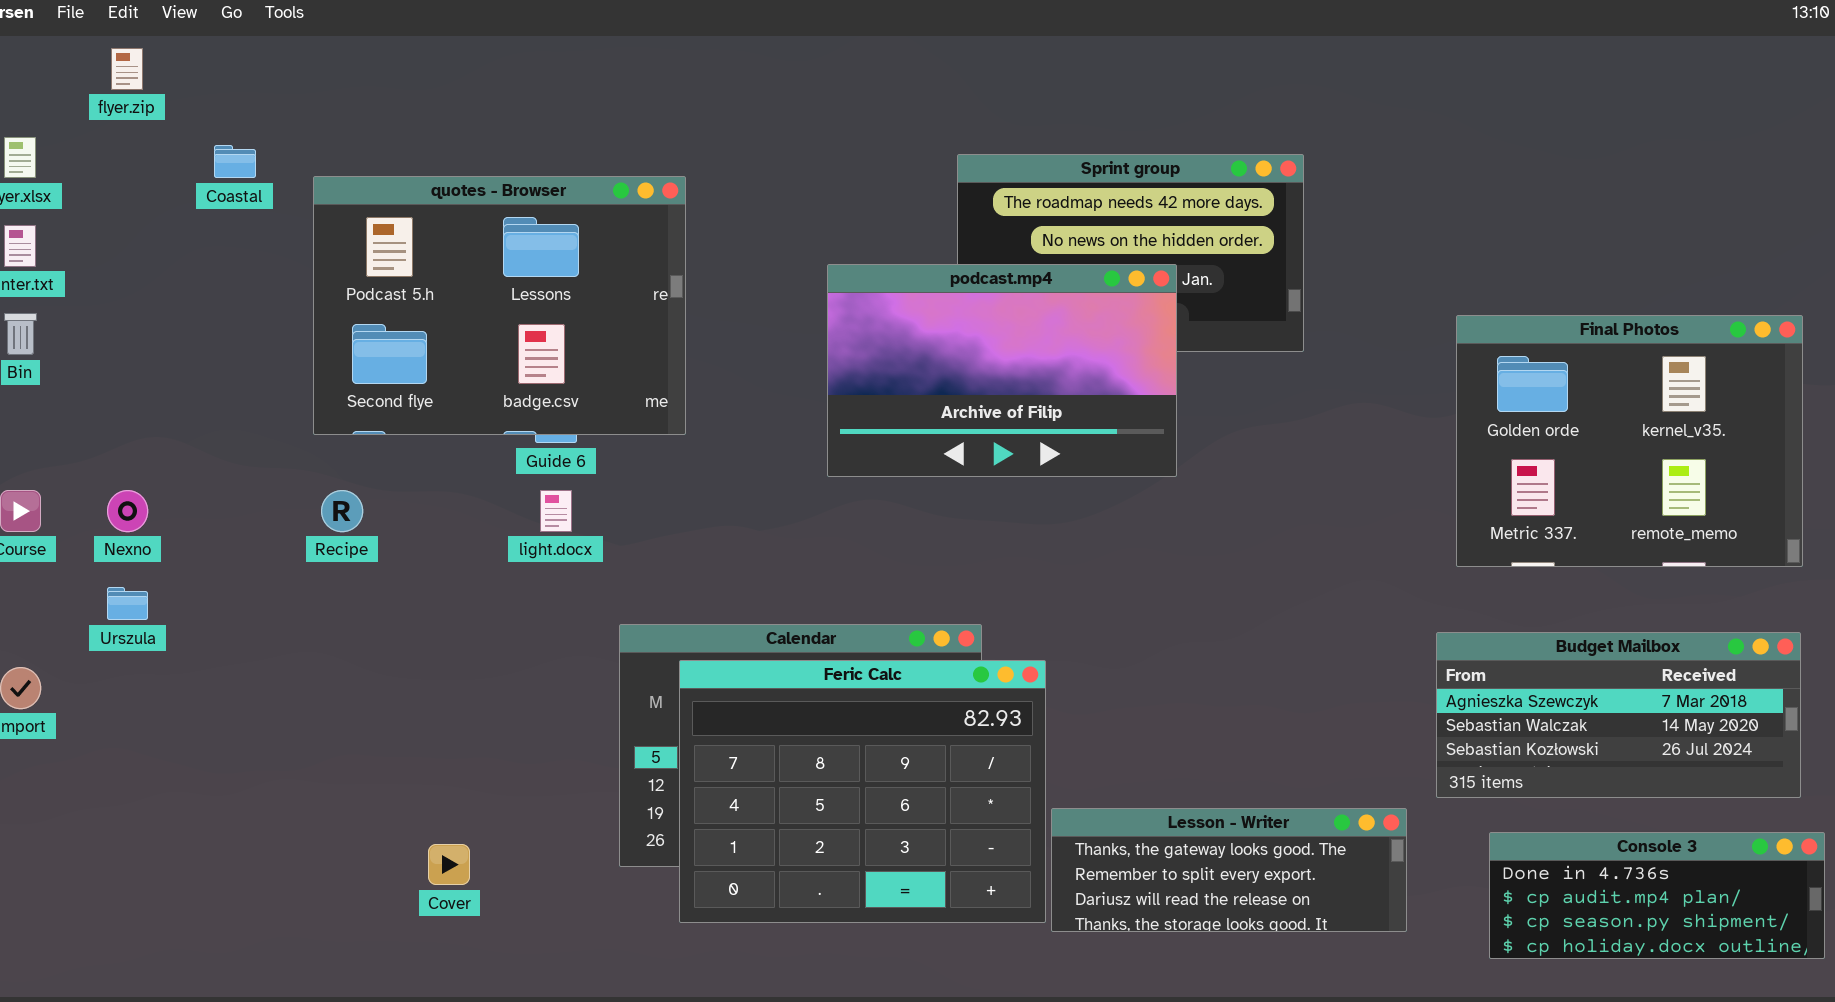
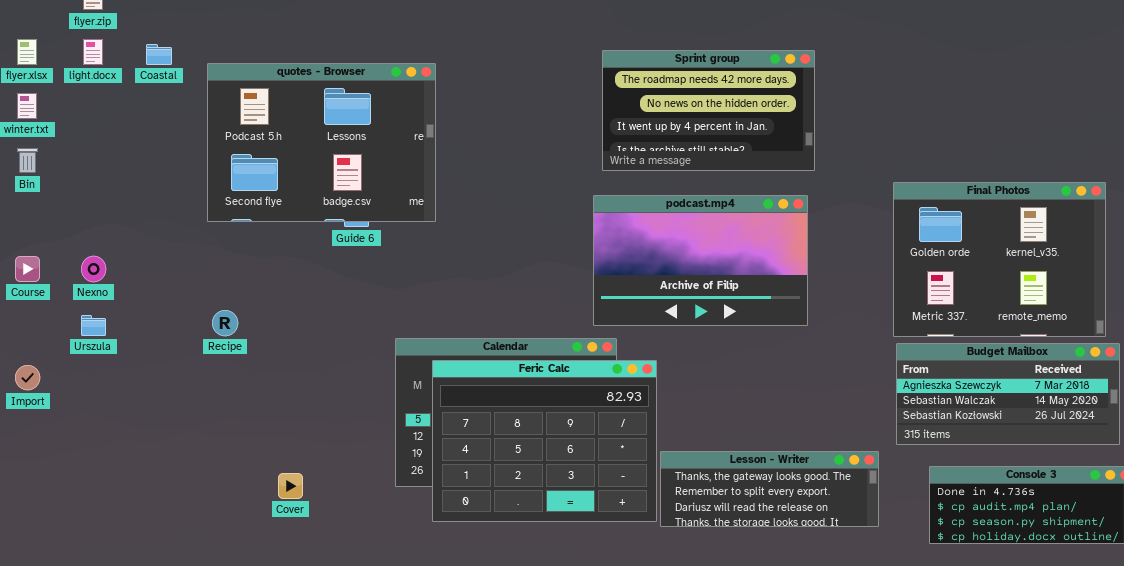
podcast.mp4: [827,264,1177,477] -> [593,195,808,326], moved
Final Photos: [1456,315,1803,567] -> [893,182,1106,337], moved
Recipe: [321,490,363,532] -> [212,310,238,336], moved
light.docx: [540,490,572,532] -> [83,39,103,65], moved

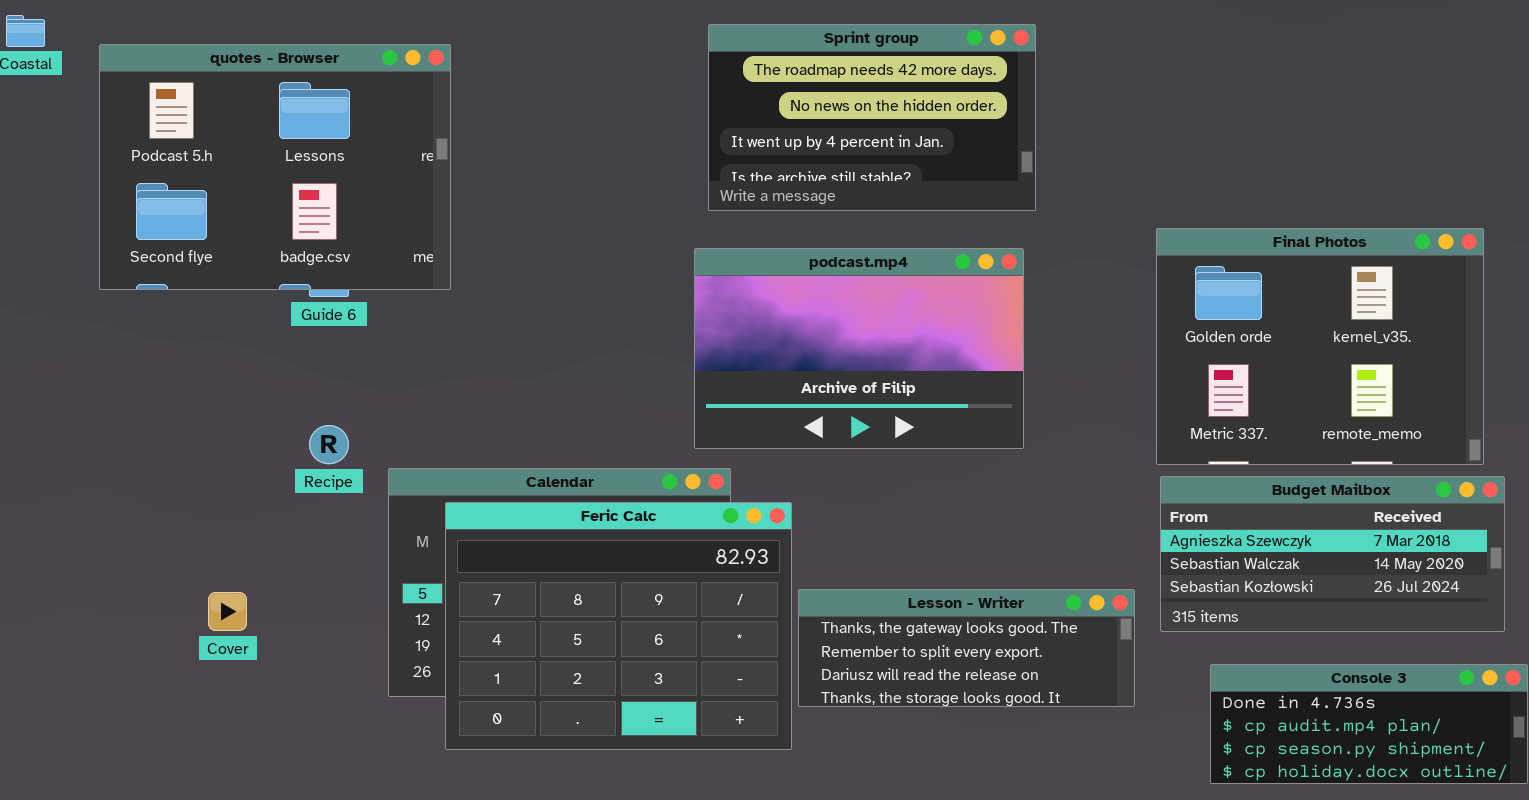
Recipe: [212,310,238,336] -> [309,425,349,464], moved
Lesson - Writer: [660,451,879,527] -> [798,589,1135,707], moved
Cover: [278,473,303,499] -> [208,592,247,631], moved

